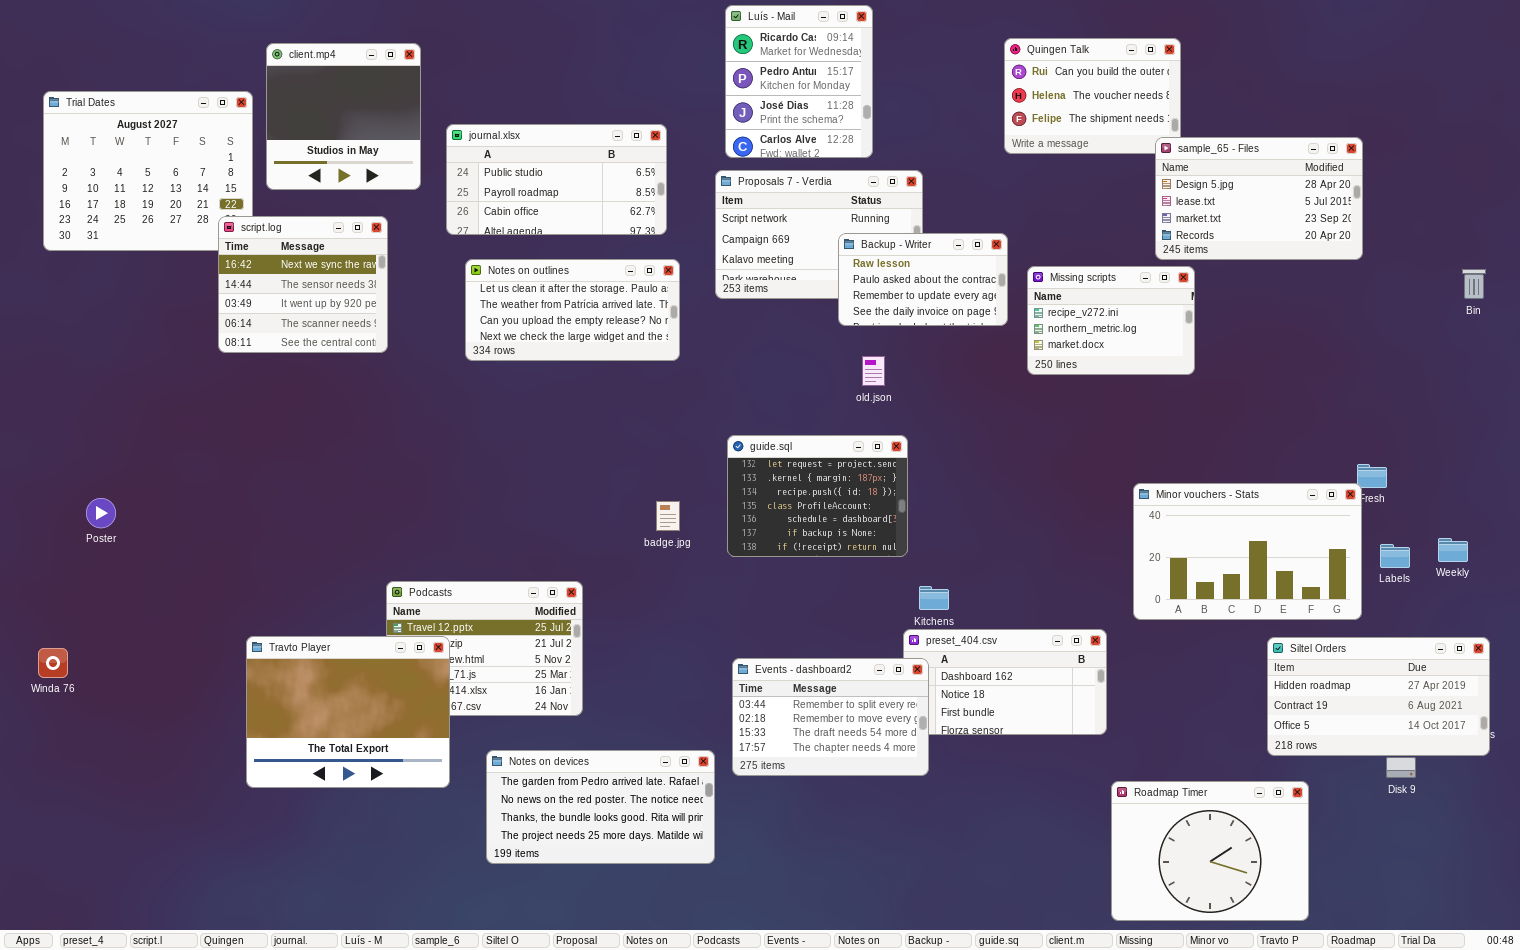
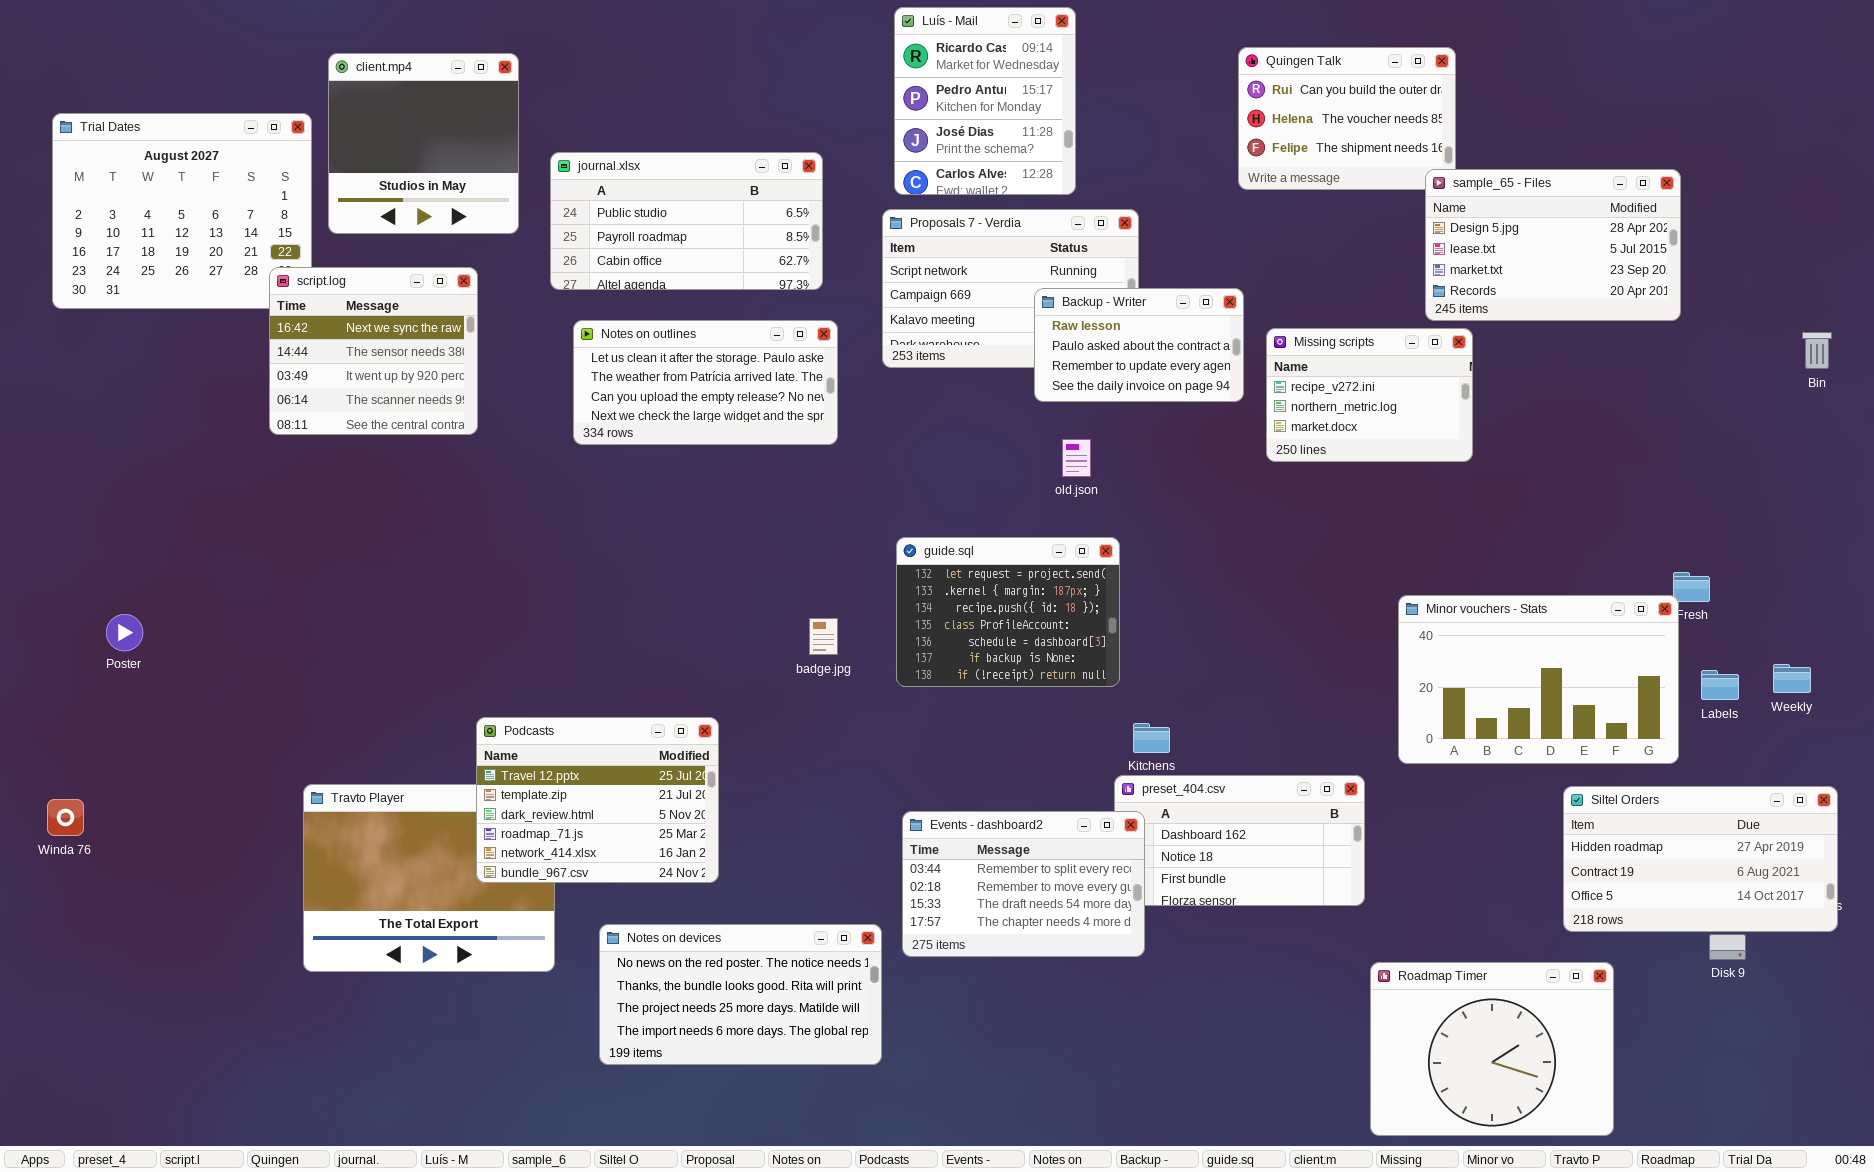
Podcasts: [386,581,583,716] -> [476,717,719,883], raised
Notes on devices: [486,750,715,864] -> [599,924,882,1065], scrolled down 1 row

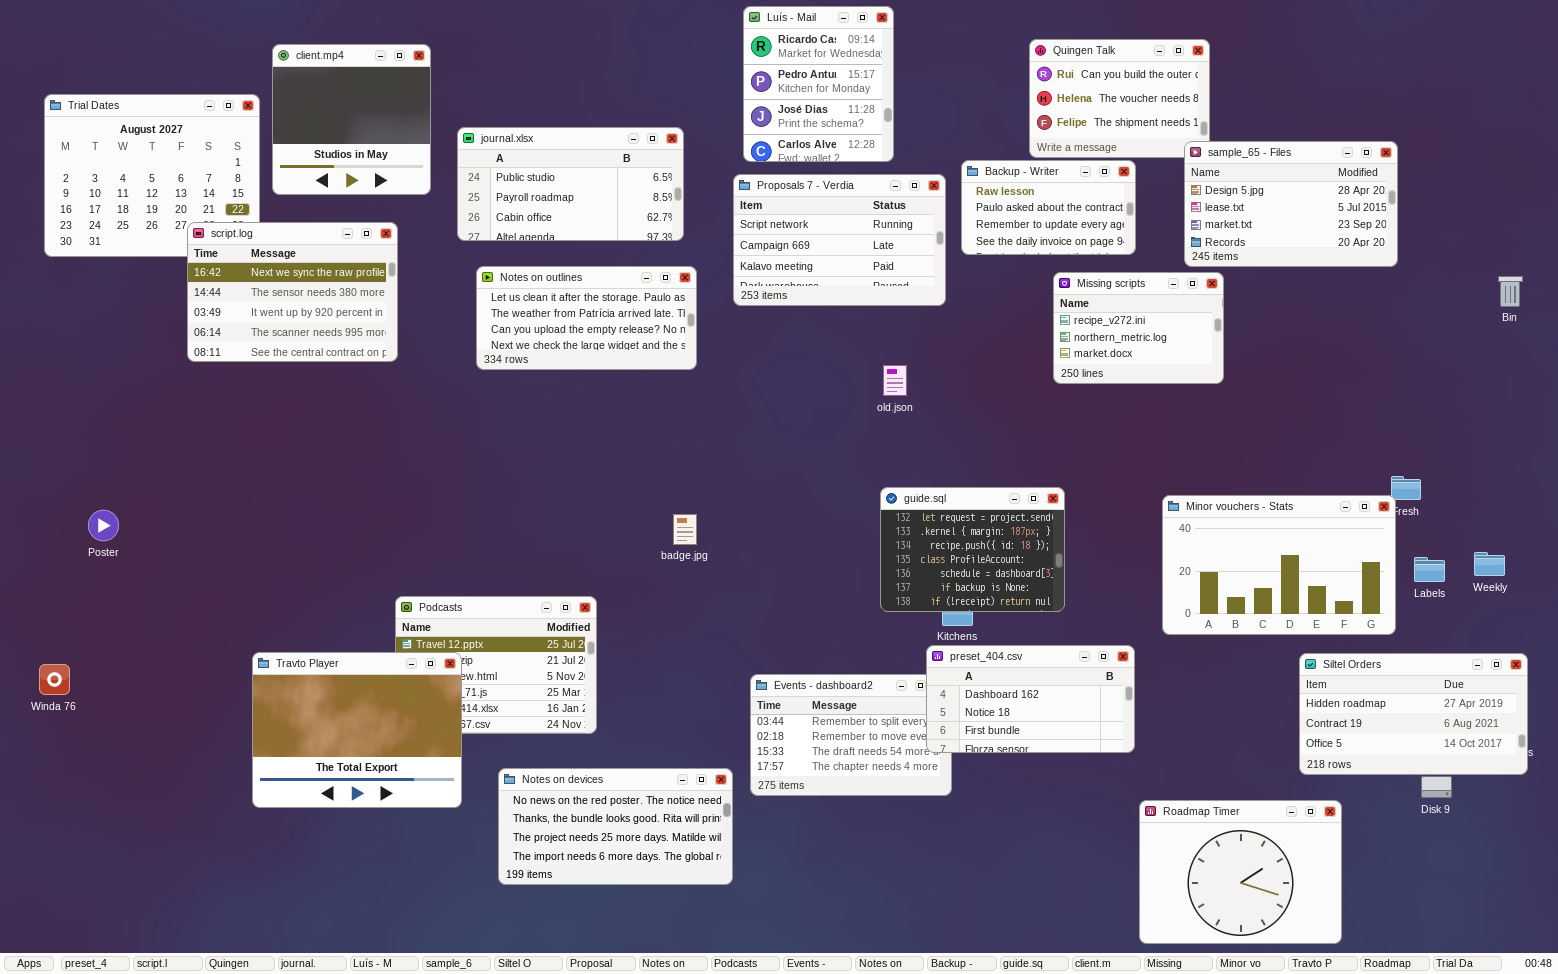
script.log: [269,267,478,435] -> [187,222,398,362], resized
Backup - Writer: [1034,288,1244,402] -> [961,160,1136,255], moved
guide.sql: [896,537,1120,687] -> [880,487,1065,612], moved
preset_404.csv: [1114,775,1365,906] -> [926,645,1135,753], raised
Travto Player: [303,784,555,972] -> [252,652,462,808], raised

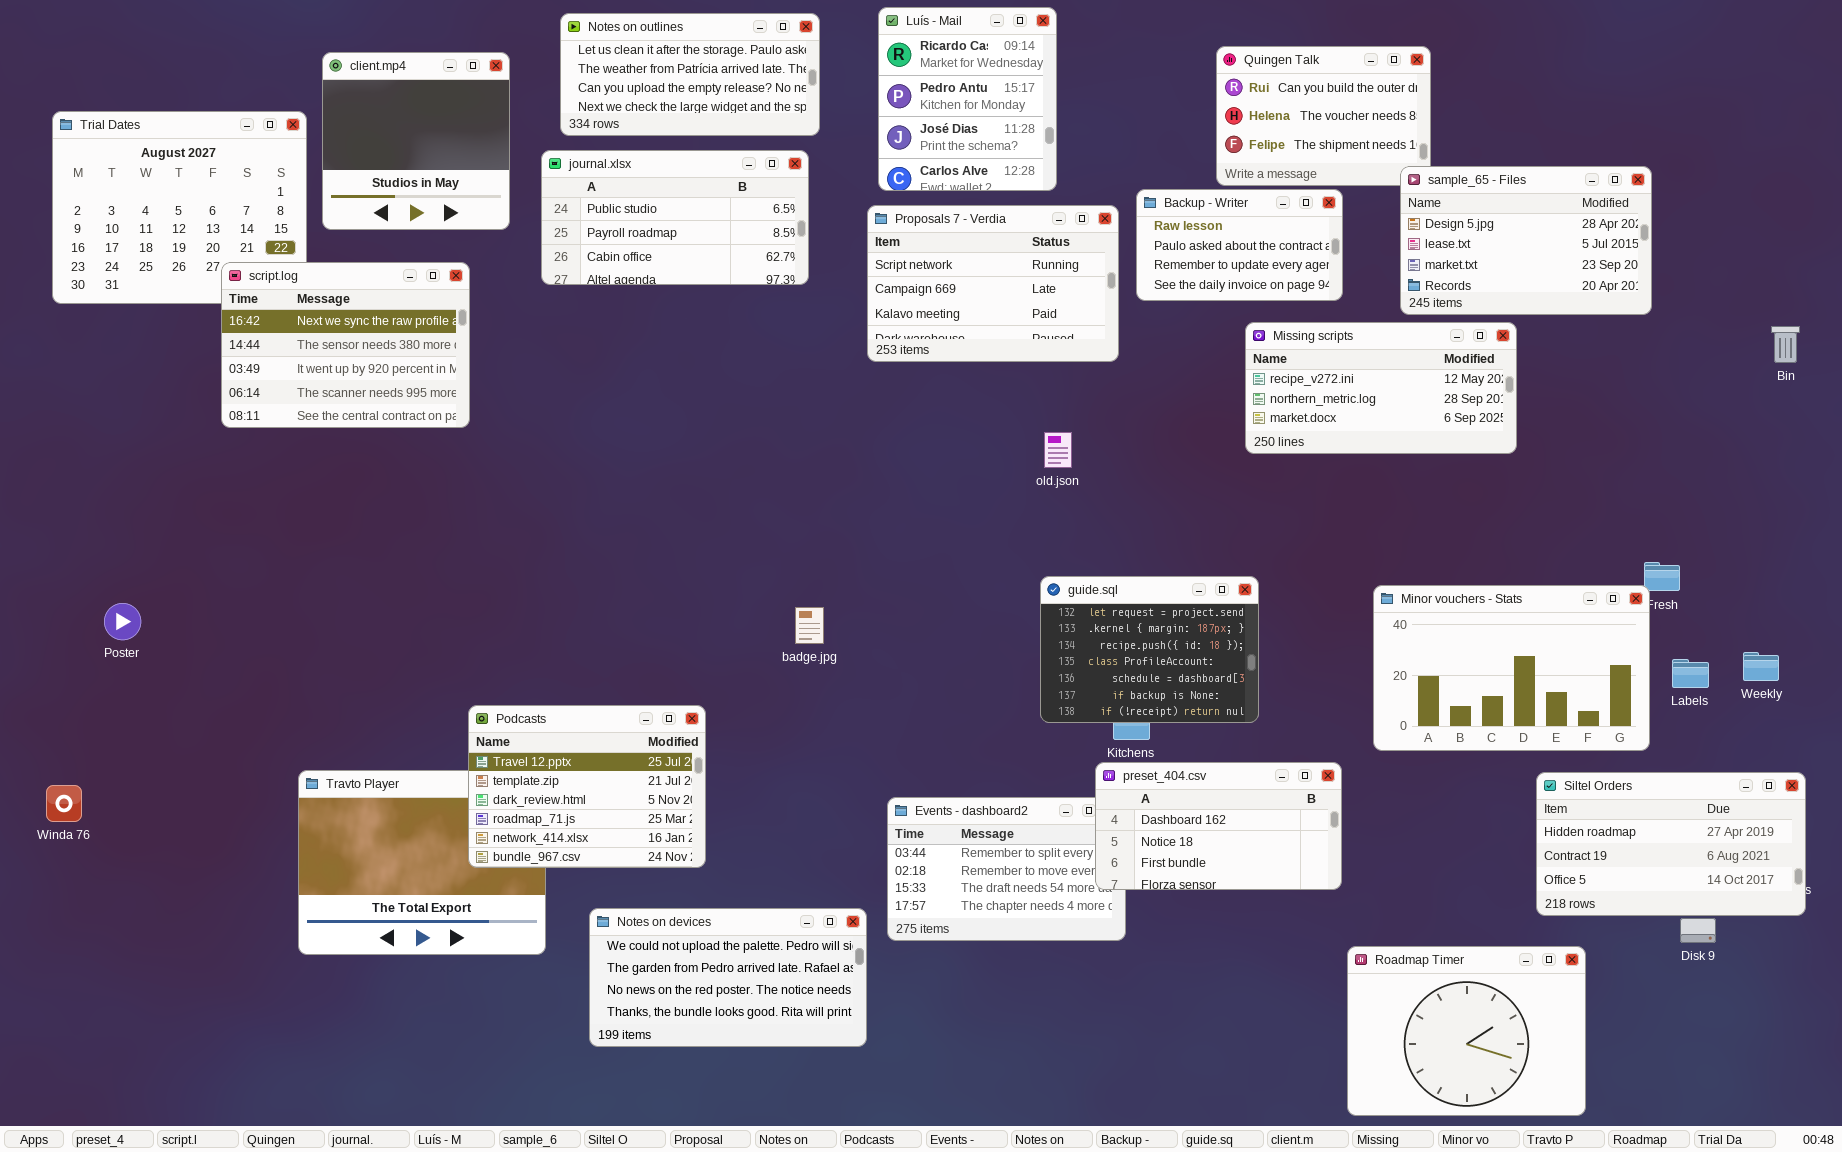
Notes on outlines: [476,266,697,370] -> [560,13,820,136], moved
Missing scripts: [1053,272,1224,384] -> [1245,322,1517,454], resized
Podcasts: [395,596,597,734] -> [468,705,706,868], raised
Notes on devices: [498,768,733,885] -> [589,908,867,1047], scrolled up 2 rows

